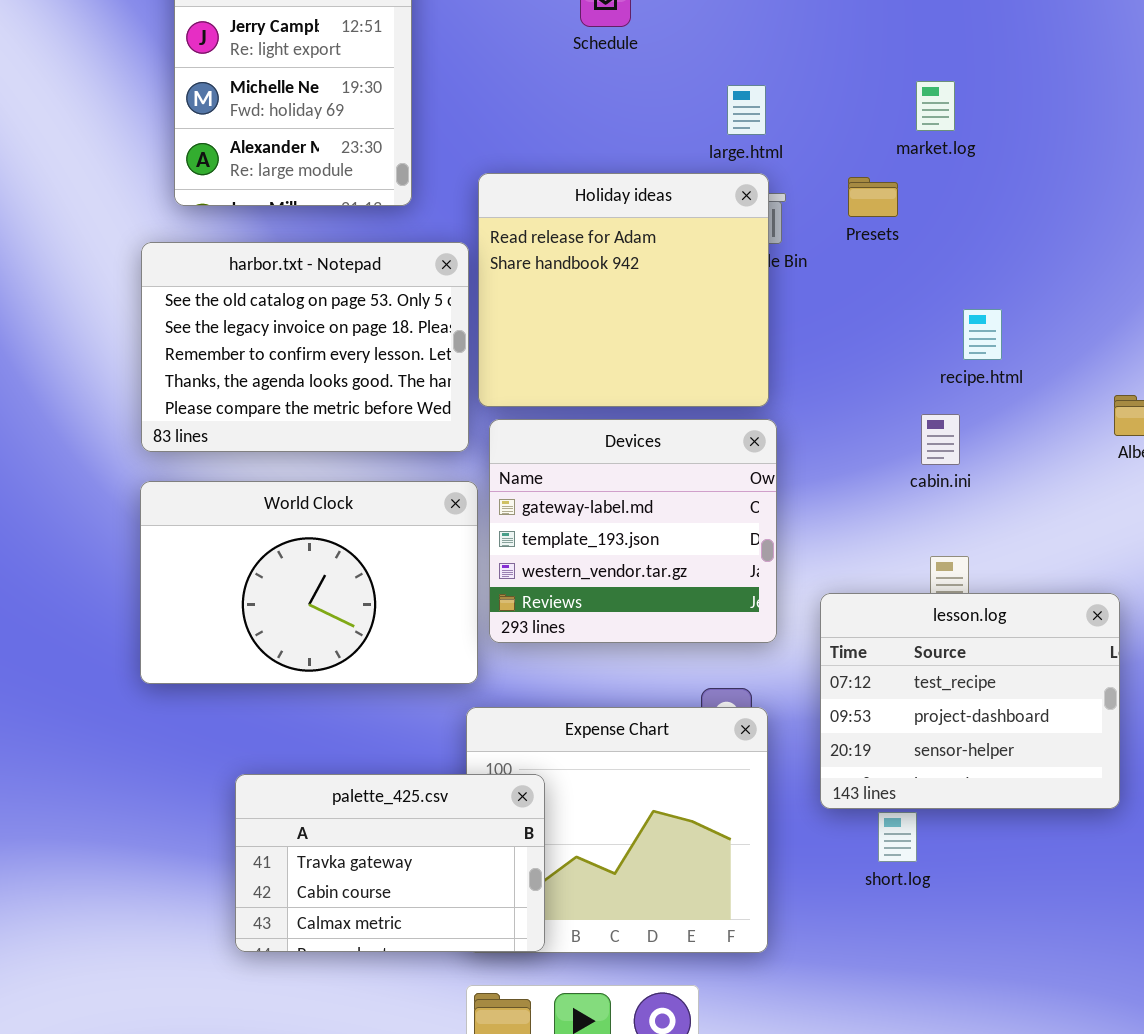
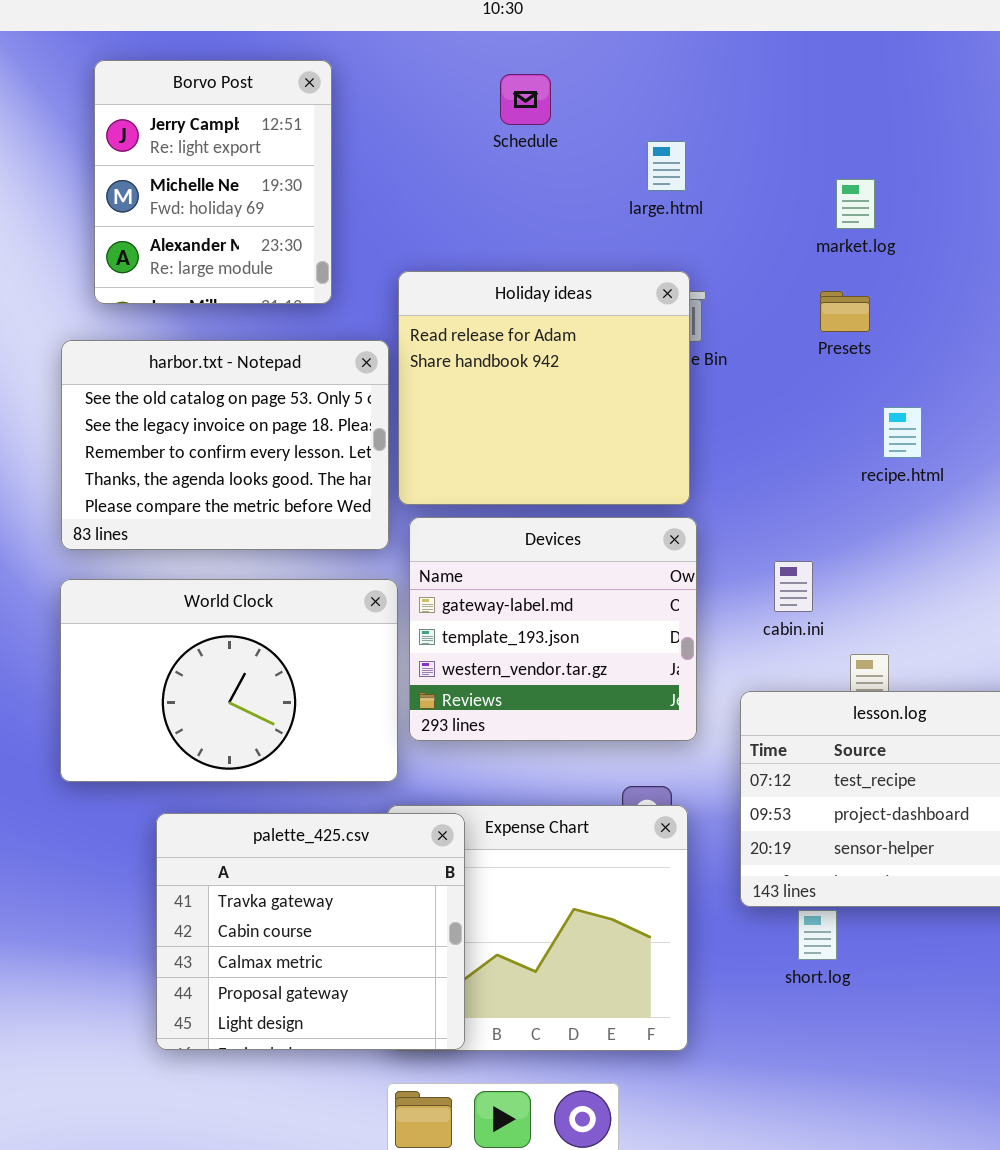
large.html: [727,85,766,135] -> [647,141,686,191], moved
Presets: [848,177,898,217] -> [820,291,870,332], moved
cabin.ini: [921,414,960,465] -> [774,561,813,612], moved
palette_425.csv: [235,774,545,952] -> [156,813,465,1050], resized

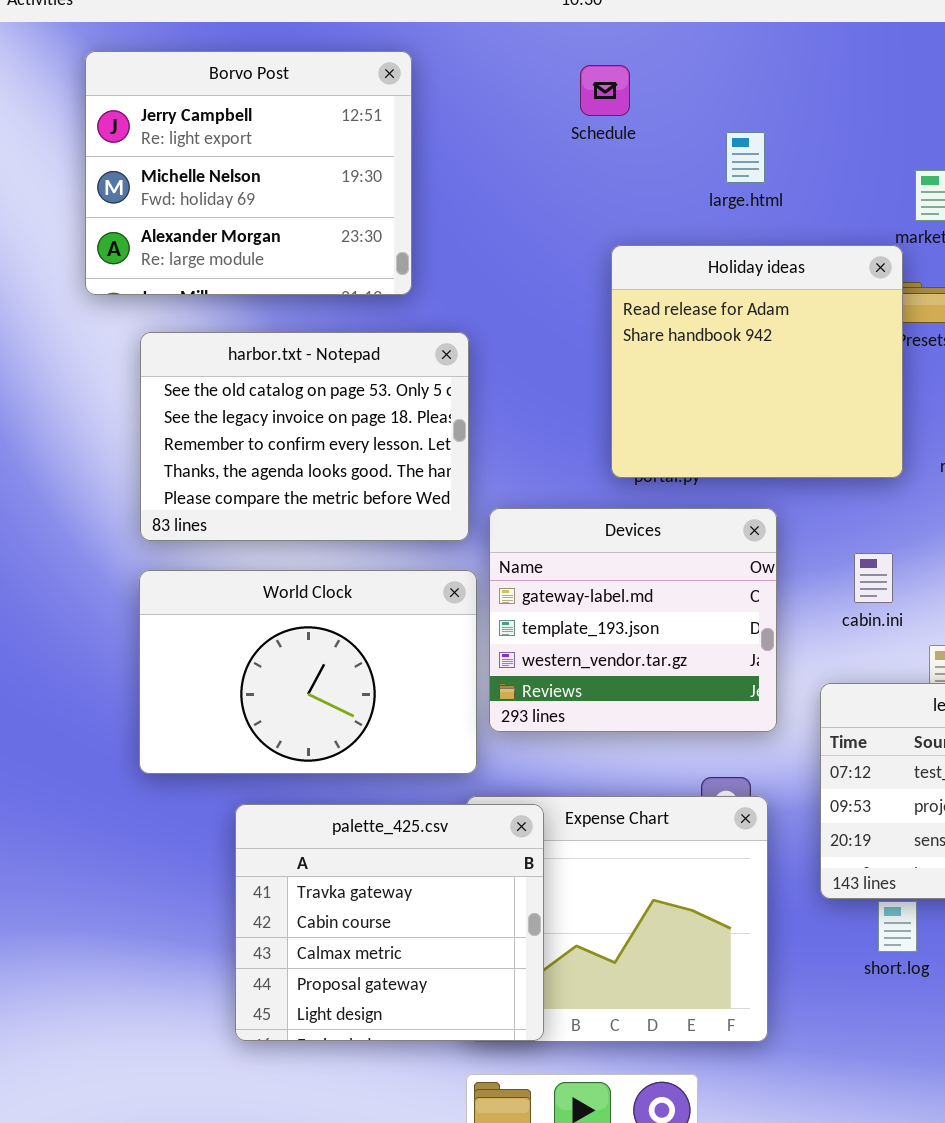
Borvo Post: [94,60,332,304] -> [85,51,412,295], resized
Holiday ideas: [398,271,690,505] -> [611,245,903,478], moved

